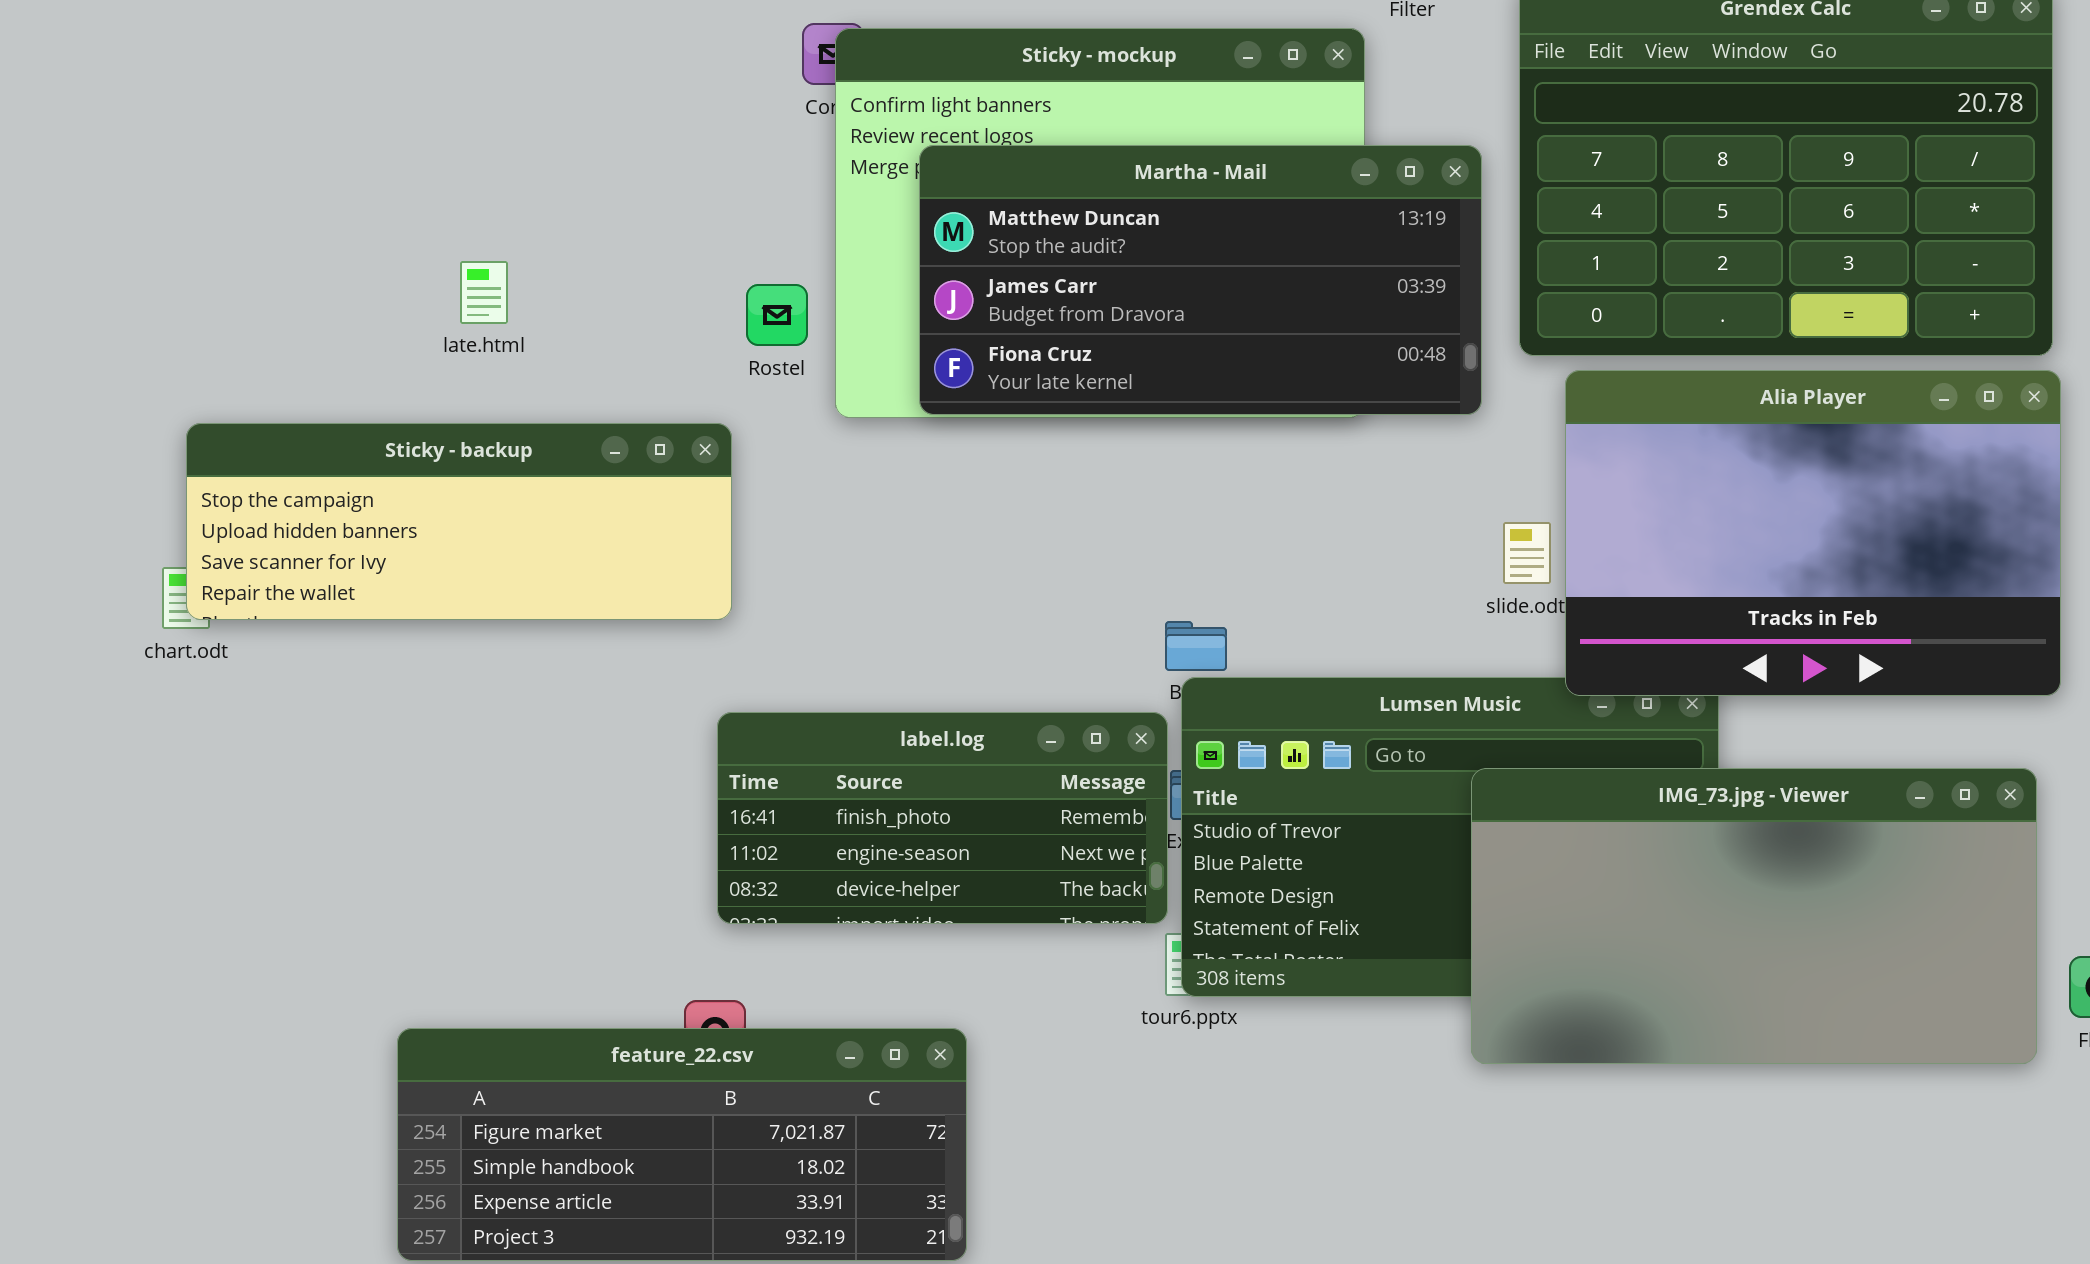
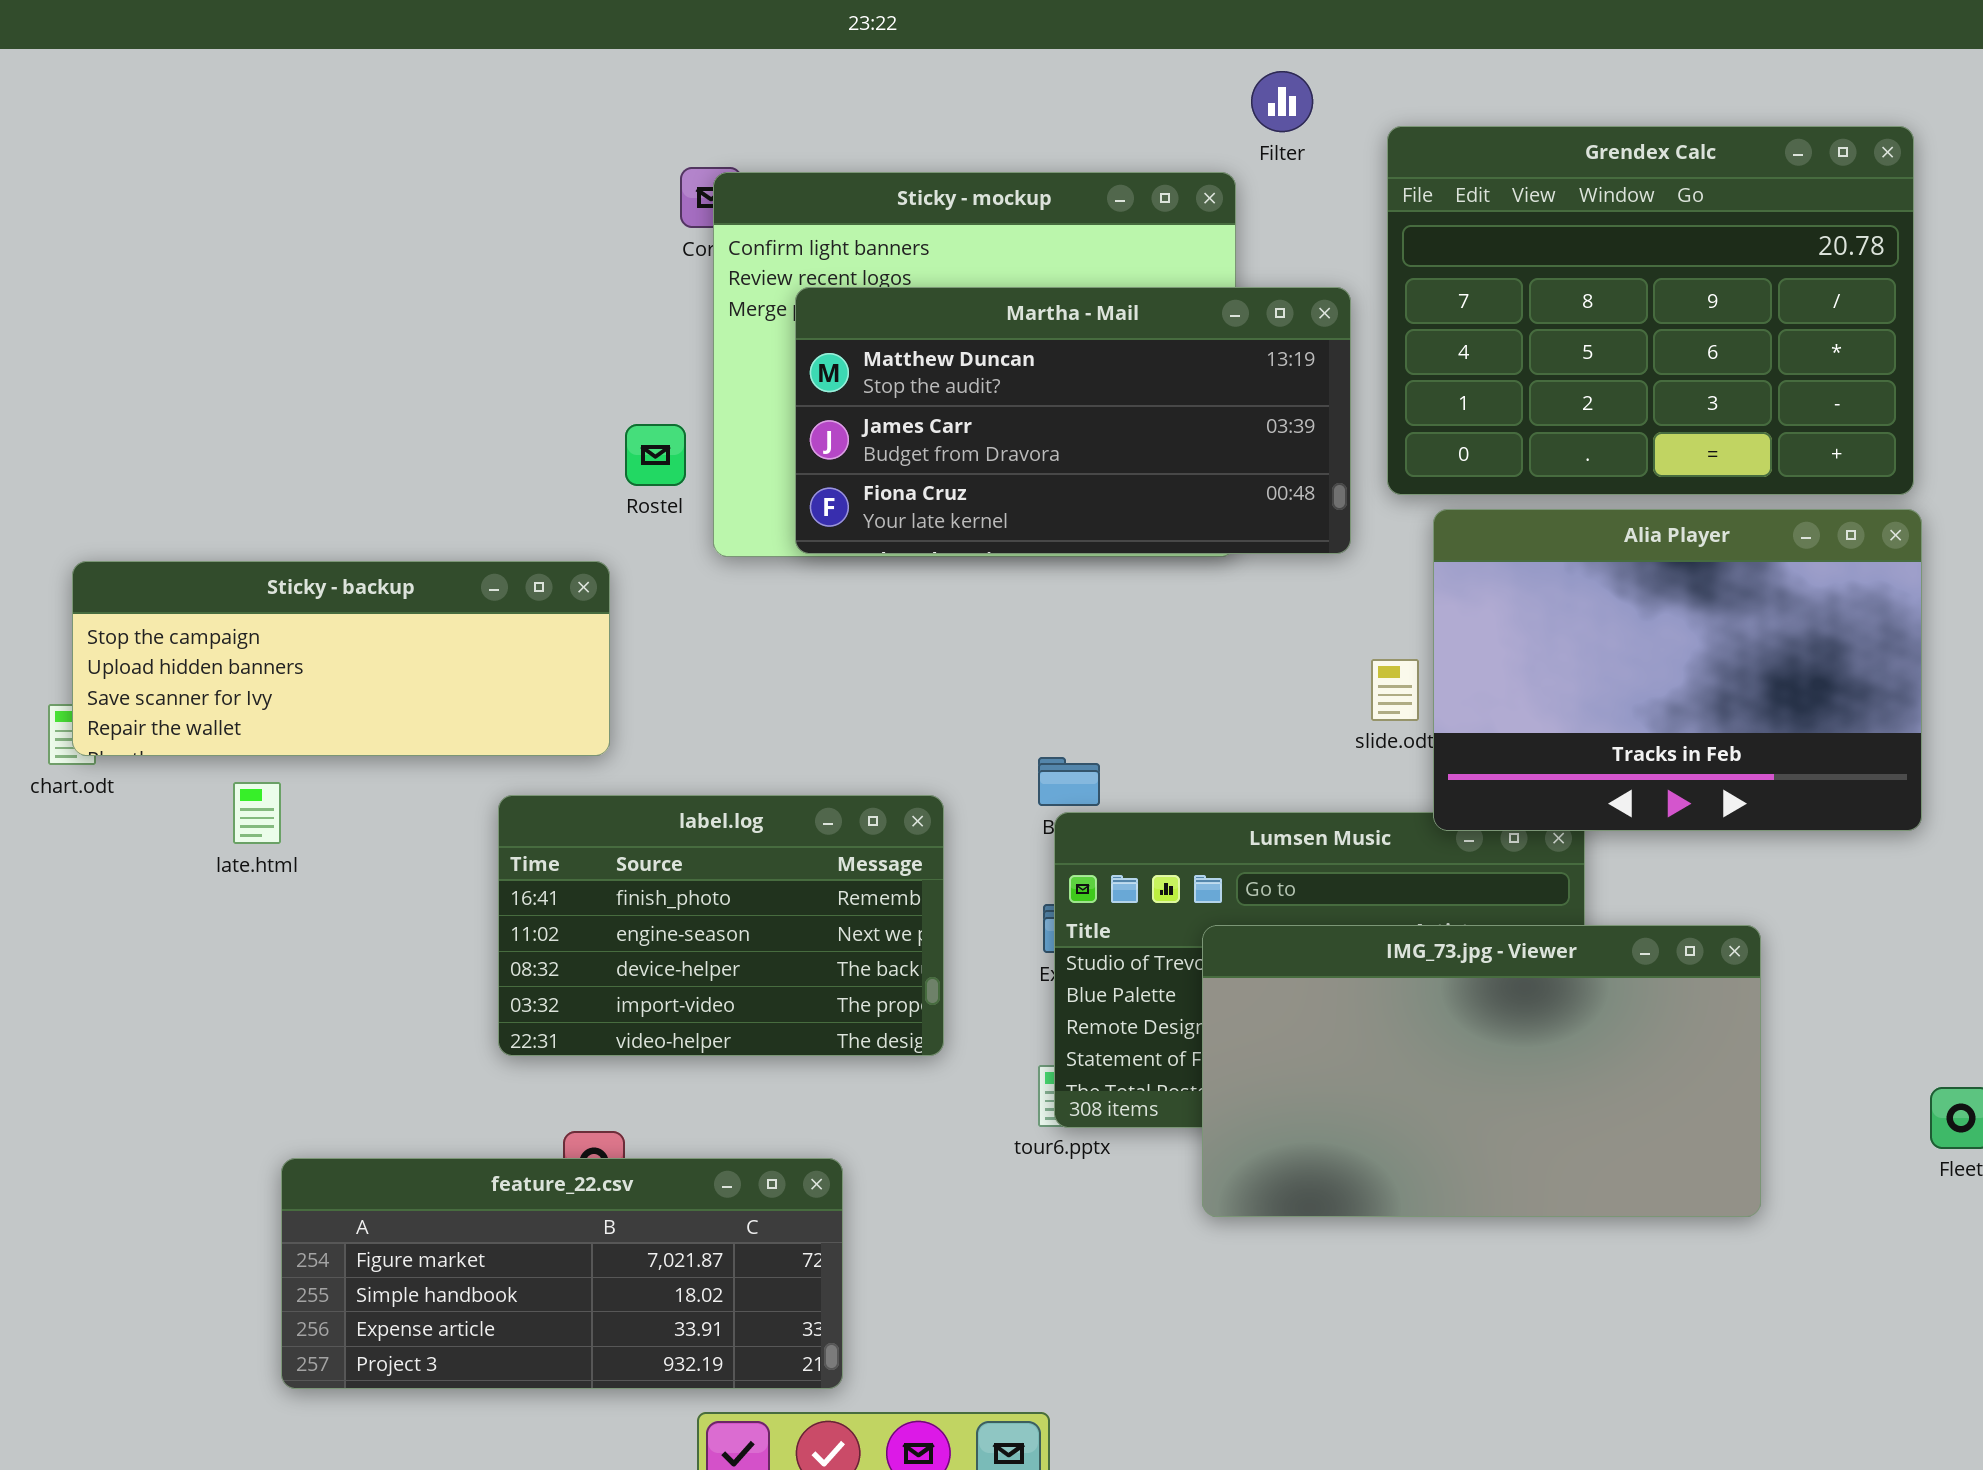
late.html: [460,261,508,324] -> [233,782,281,844], moved
label.log: [717,712,1168,924] -> [498,795,944,1056], moved, resized
IMG_73.jpg - Viewer: [1471,768,2037,1064] -> [1202,925,1761,1217], moved

